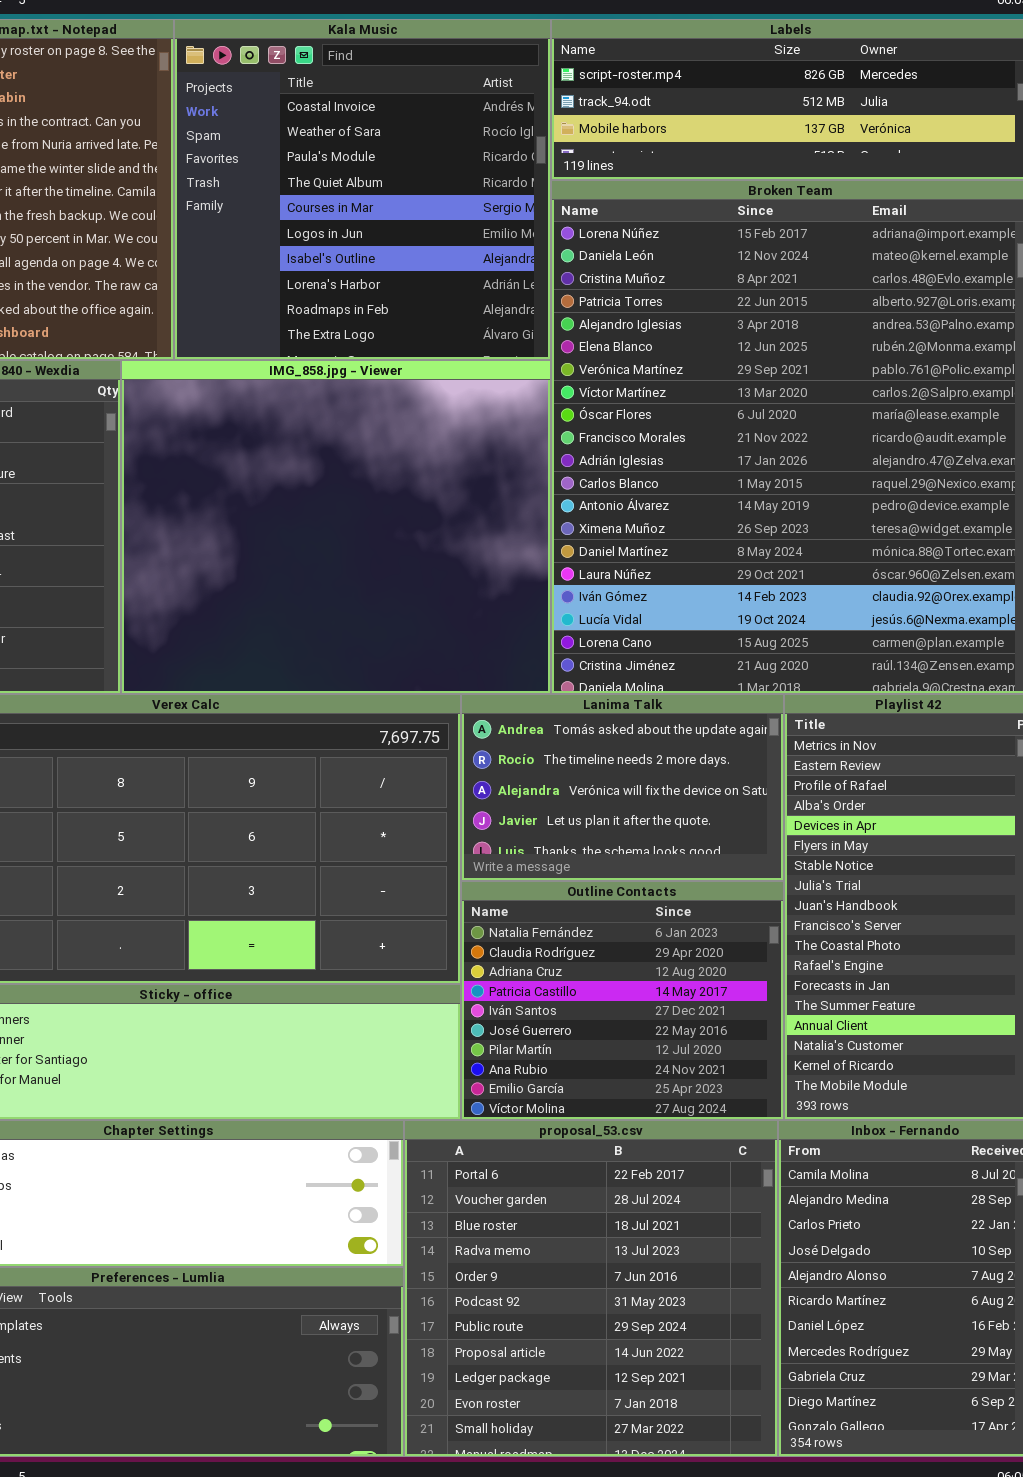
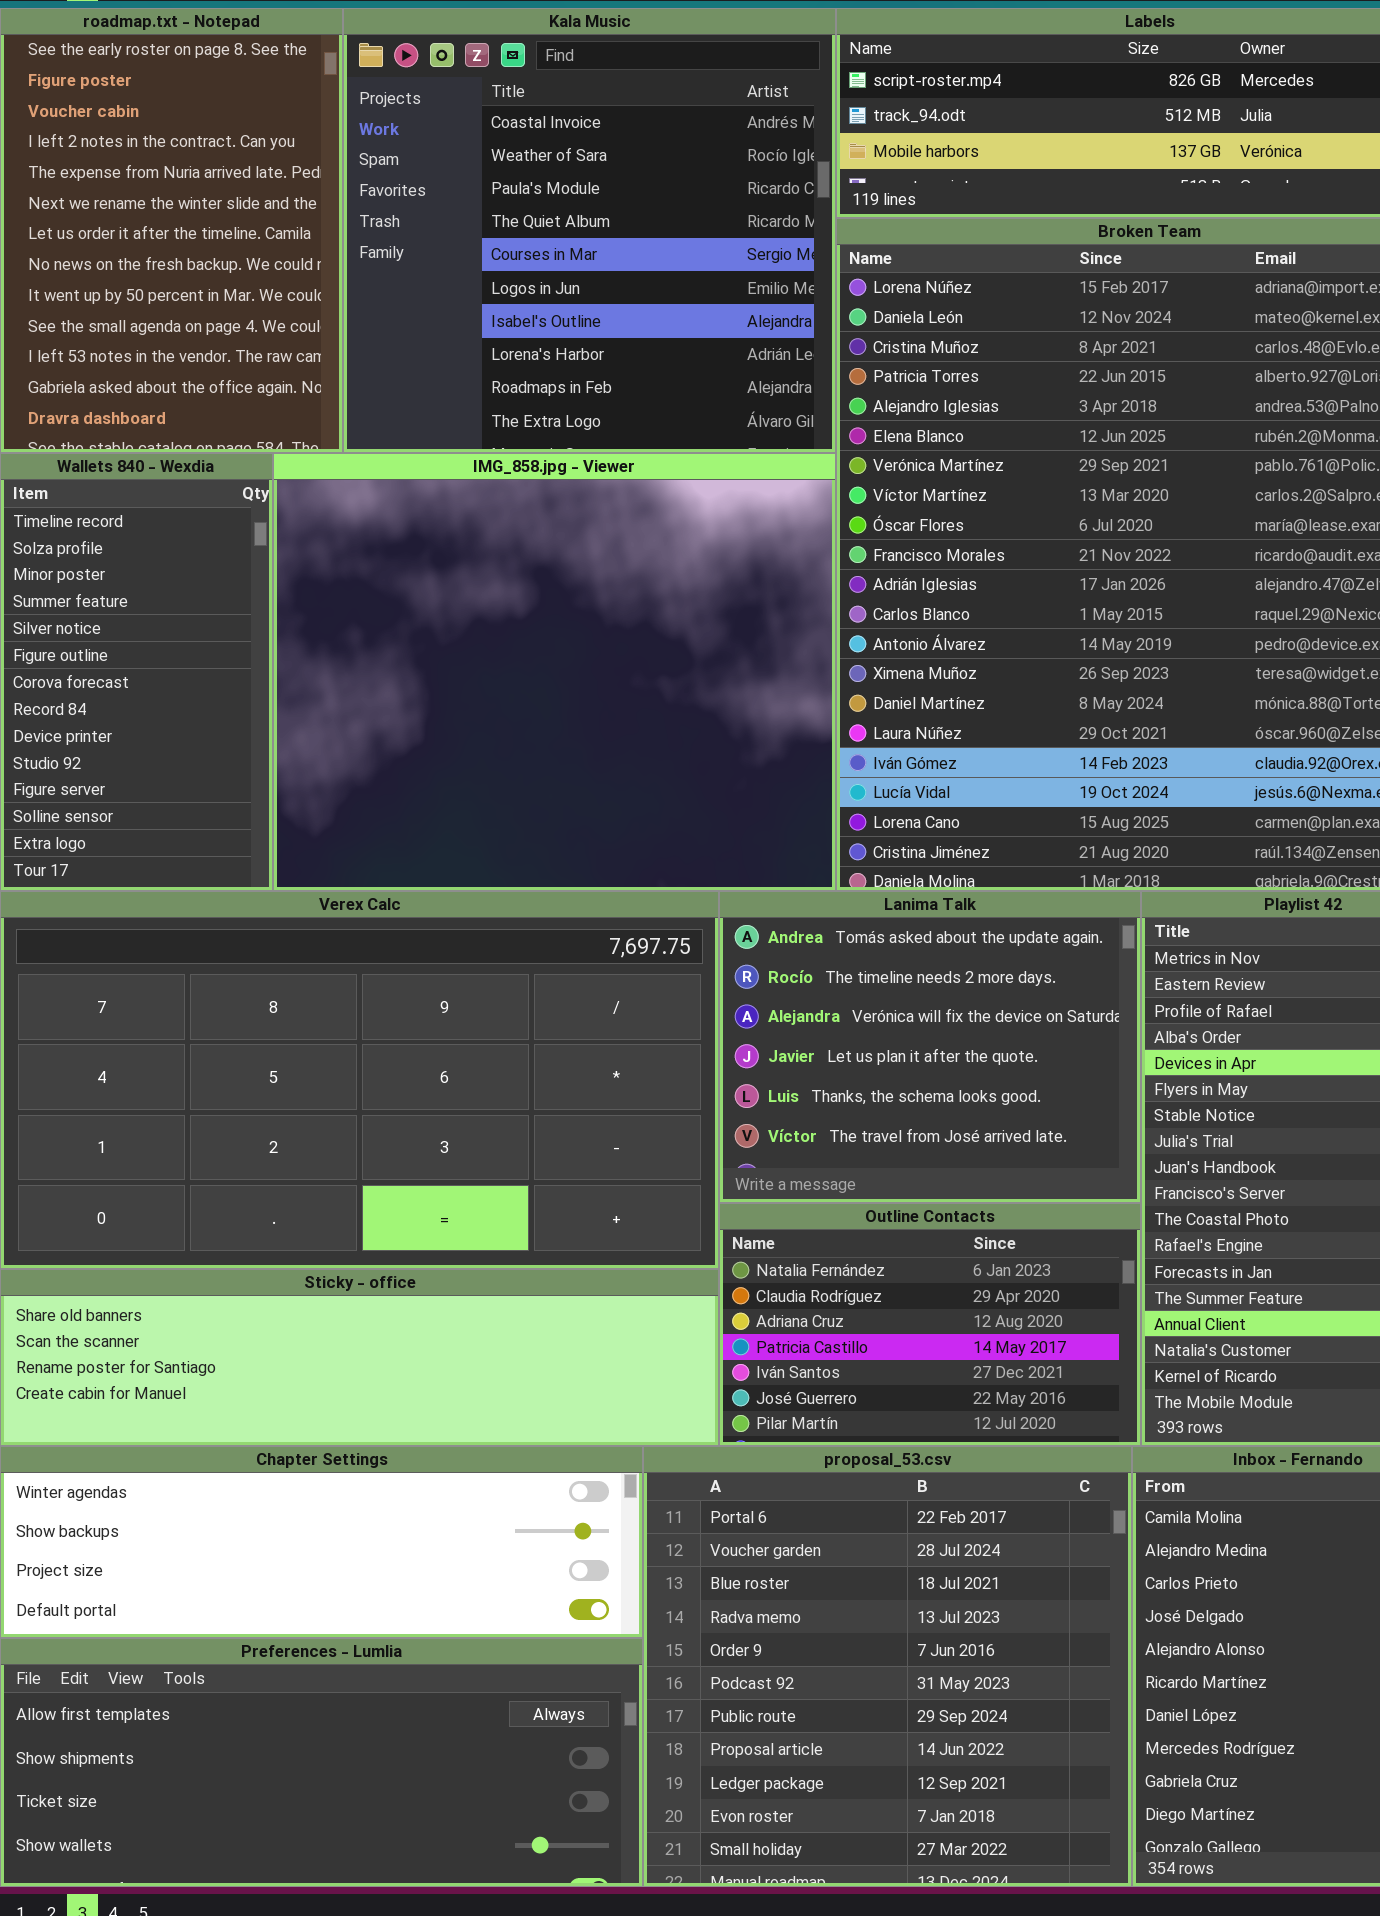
Lanima Talk: [461,694,784,881] -> [719,891,1141,1203], resized
Outline Contacts: [461,881,784,1120] -> [719,1203,1141,1446], resized

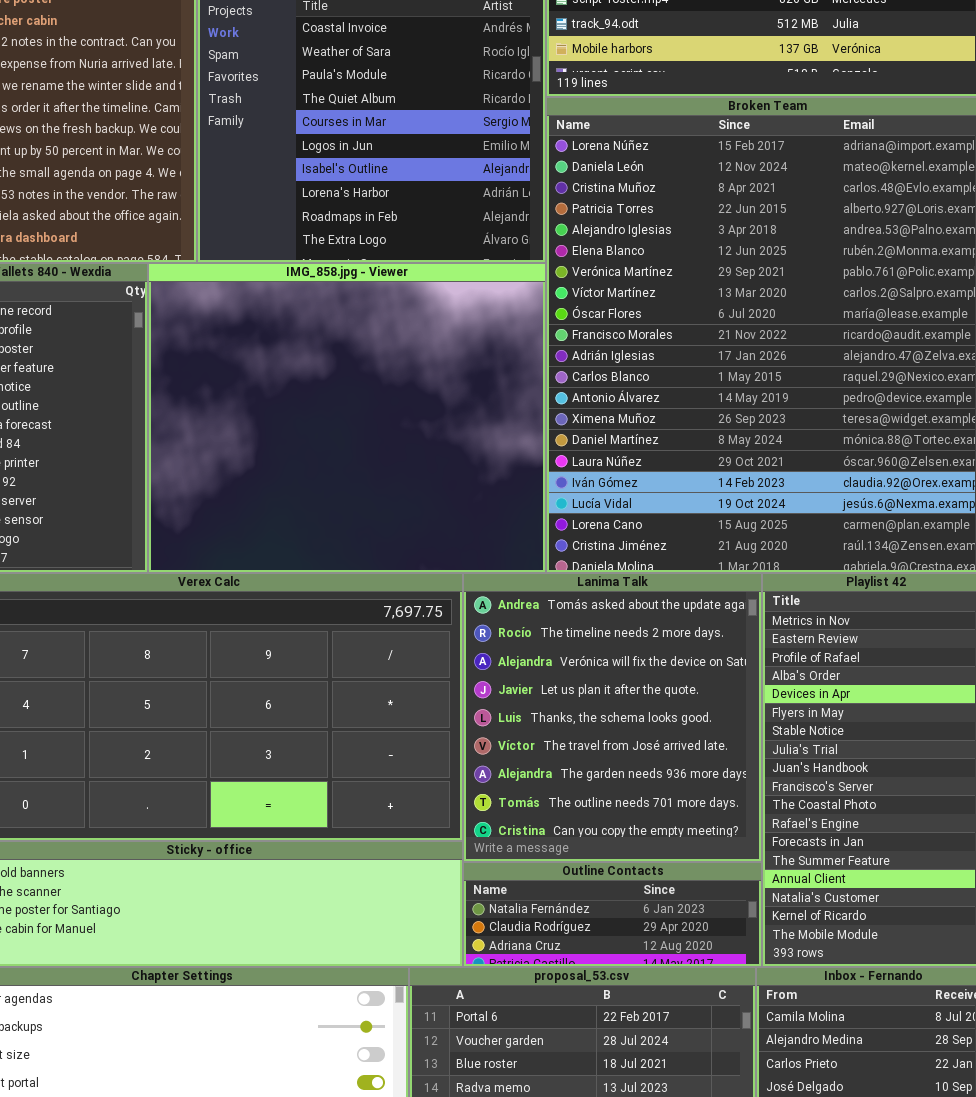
Lanima Talk: [719,891,1141,1203] -> [463,573,762,862], resized
Outline Contacts: [719,1203,1141,1446] -> [463,862,762,967], resized

